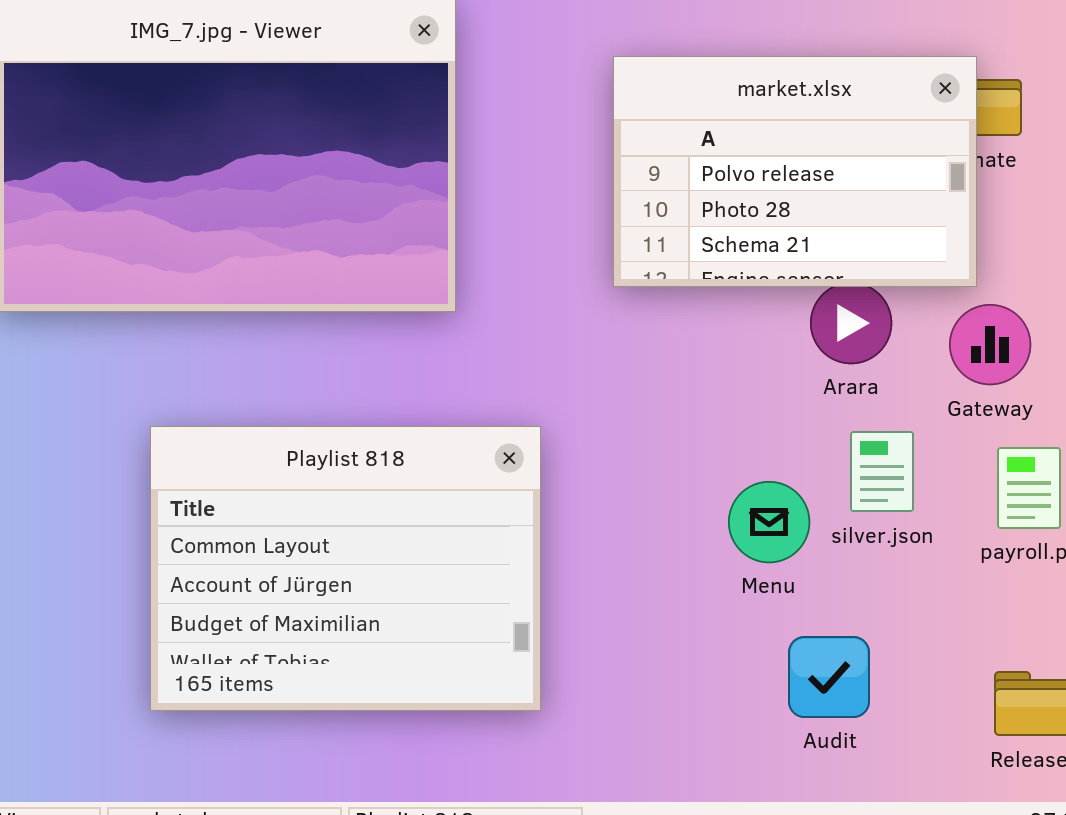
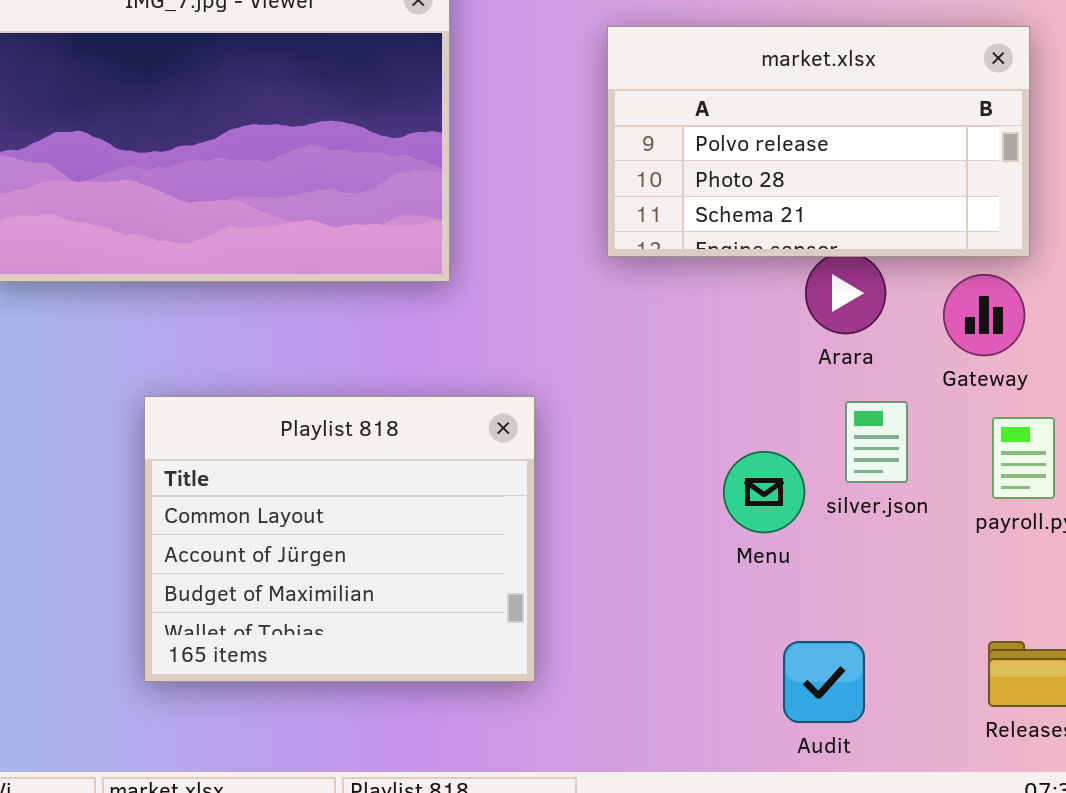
market.xlsx: [613,56,977,287] -> [607,26,1030,257], resized
Audit: [788,636,870,718] -> [783,641,865,723], moved

